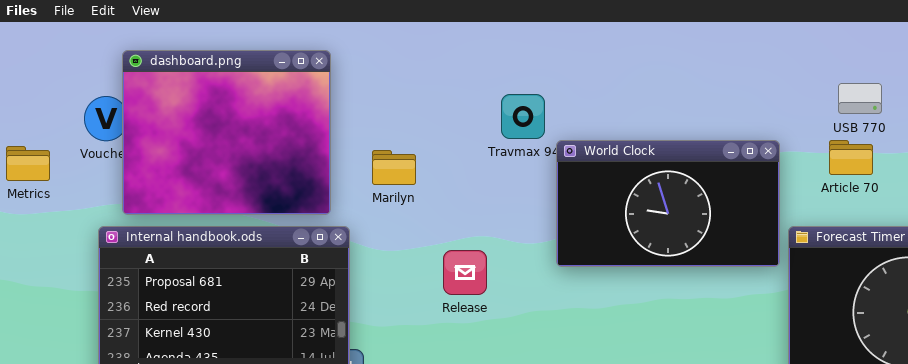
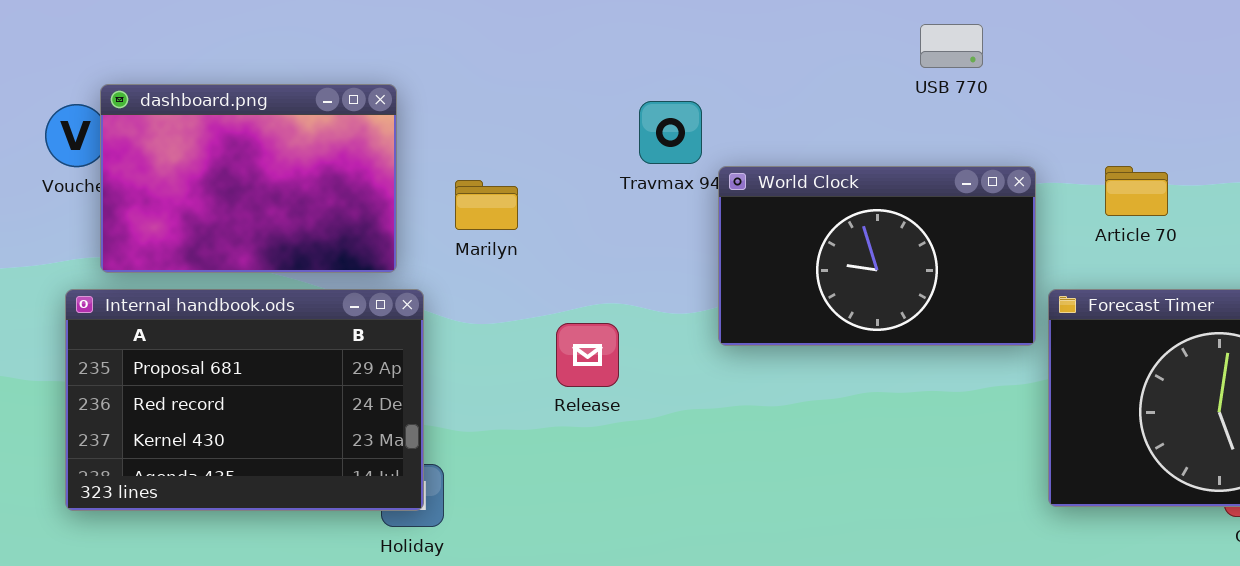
dashboard.png: [122,50,331,215] -> [100,84,397,273], resized
USB 770: [838,83,882,114] -> [920,24,983,68], moved

